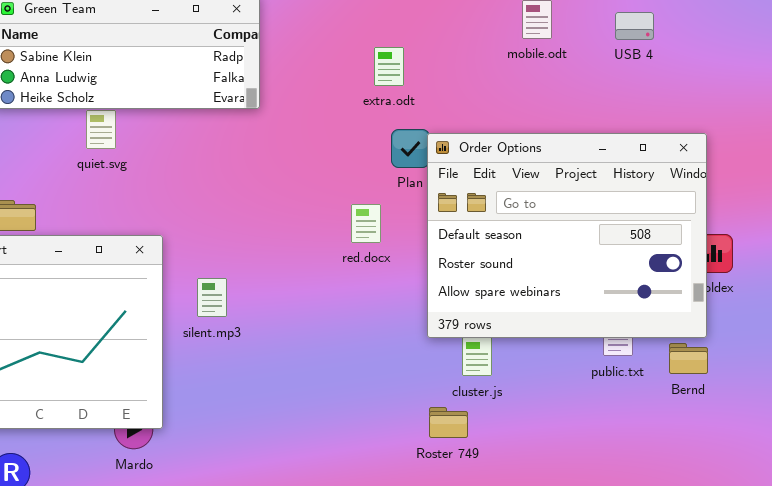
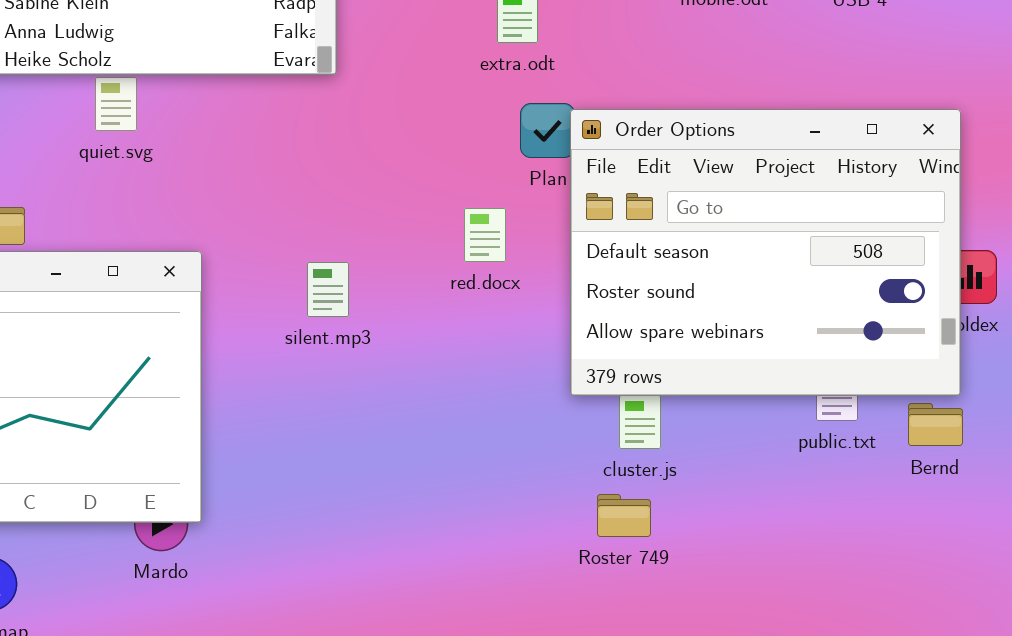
silent.mp3: [197,278,227,317] -> [307,262,349,317], moved
Roster 749: [429,407,468,438] -> [597,494,651,537], moved

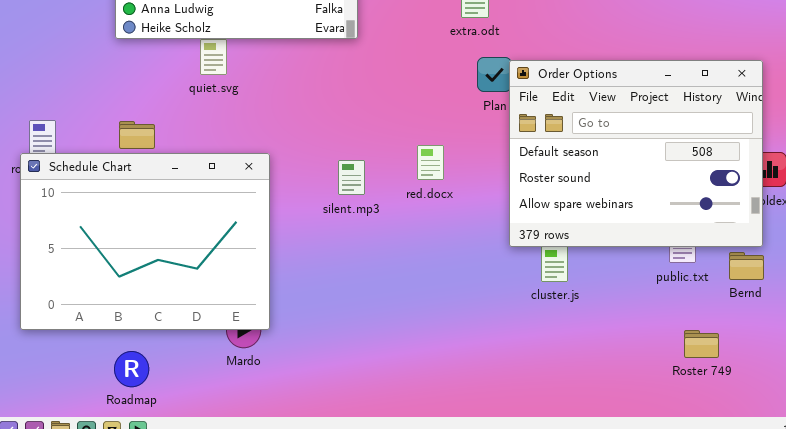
red.docx: [464,208,506,262] -> [417,145,444,180], moved
Roster 749: [597,494,651,537] -> [684,330,719,358], moved

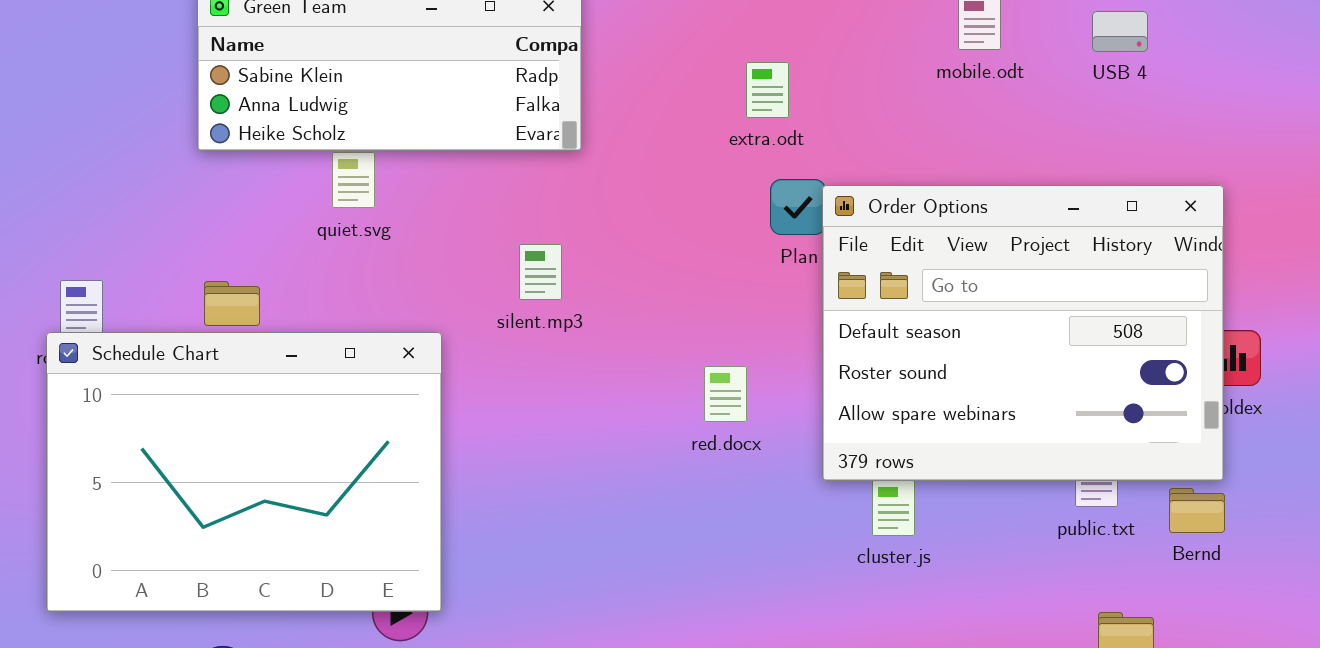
red.docx: [417,145,444,180] -> [704,366,747,422], moved
silent.mp3: [338,160,365,195] -> [519,244,562,300], moved

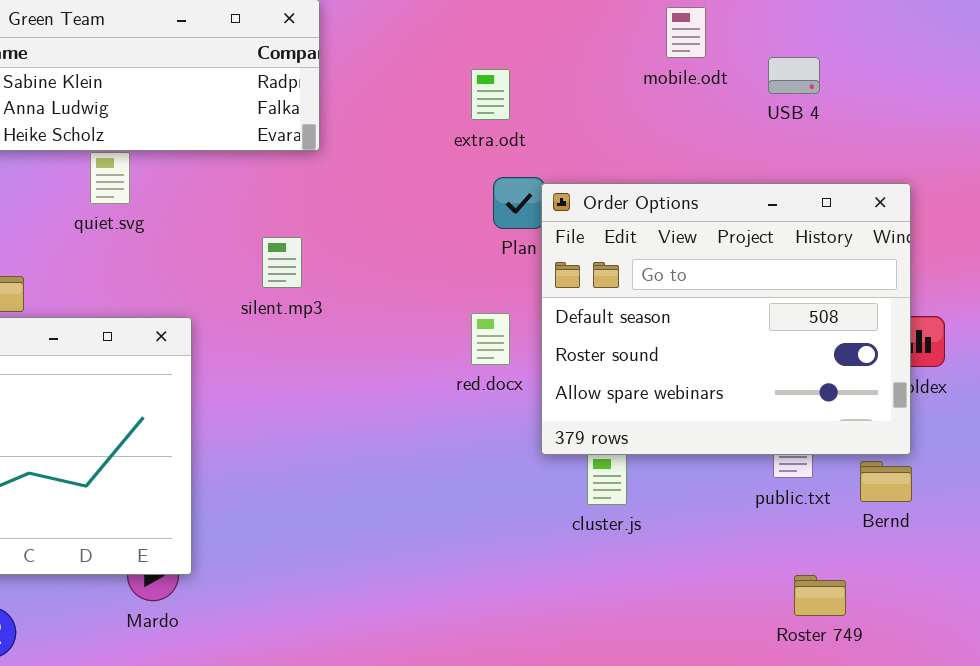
USB 4: [1092,11,1148,52] -> [768,57,820,94], moved
red.docx: [704,366,747,422] -> [471,313,510,365], moved

